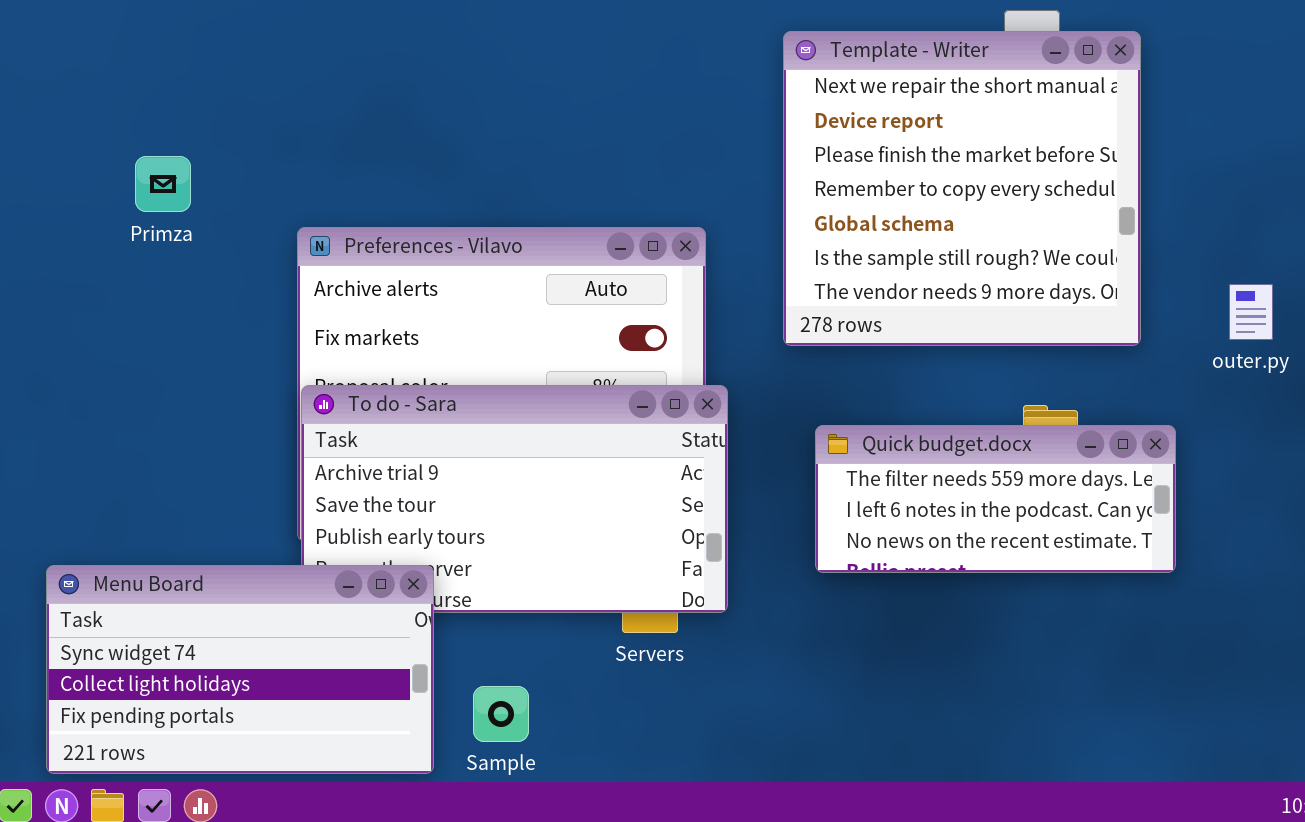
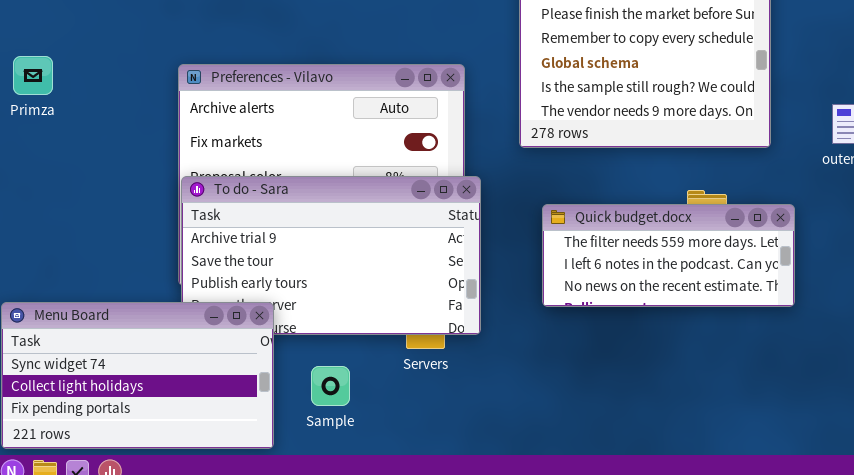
Primza: [135,156,191,212] -> [13,56,53,95], moved
Sample: [473,686,529,742] -> [311,366,350,406], moved

